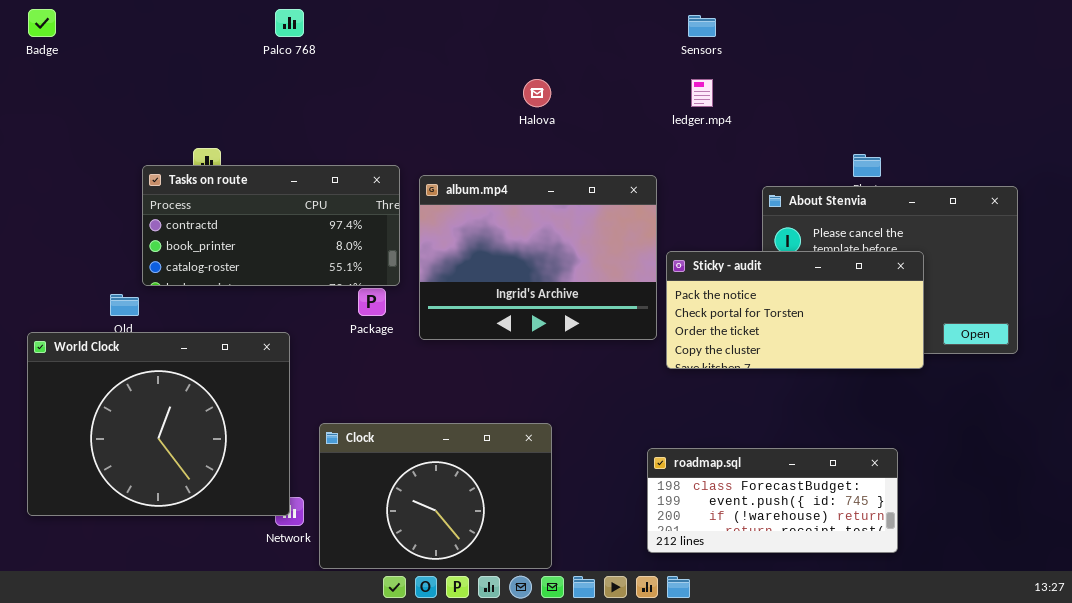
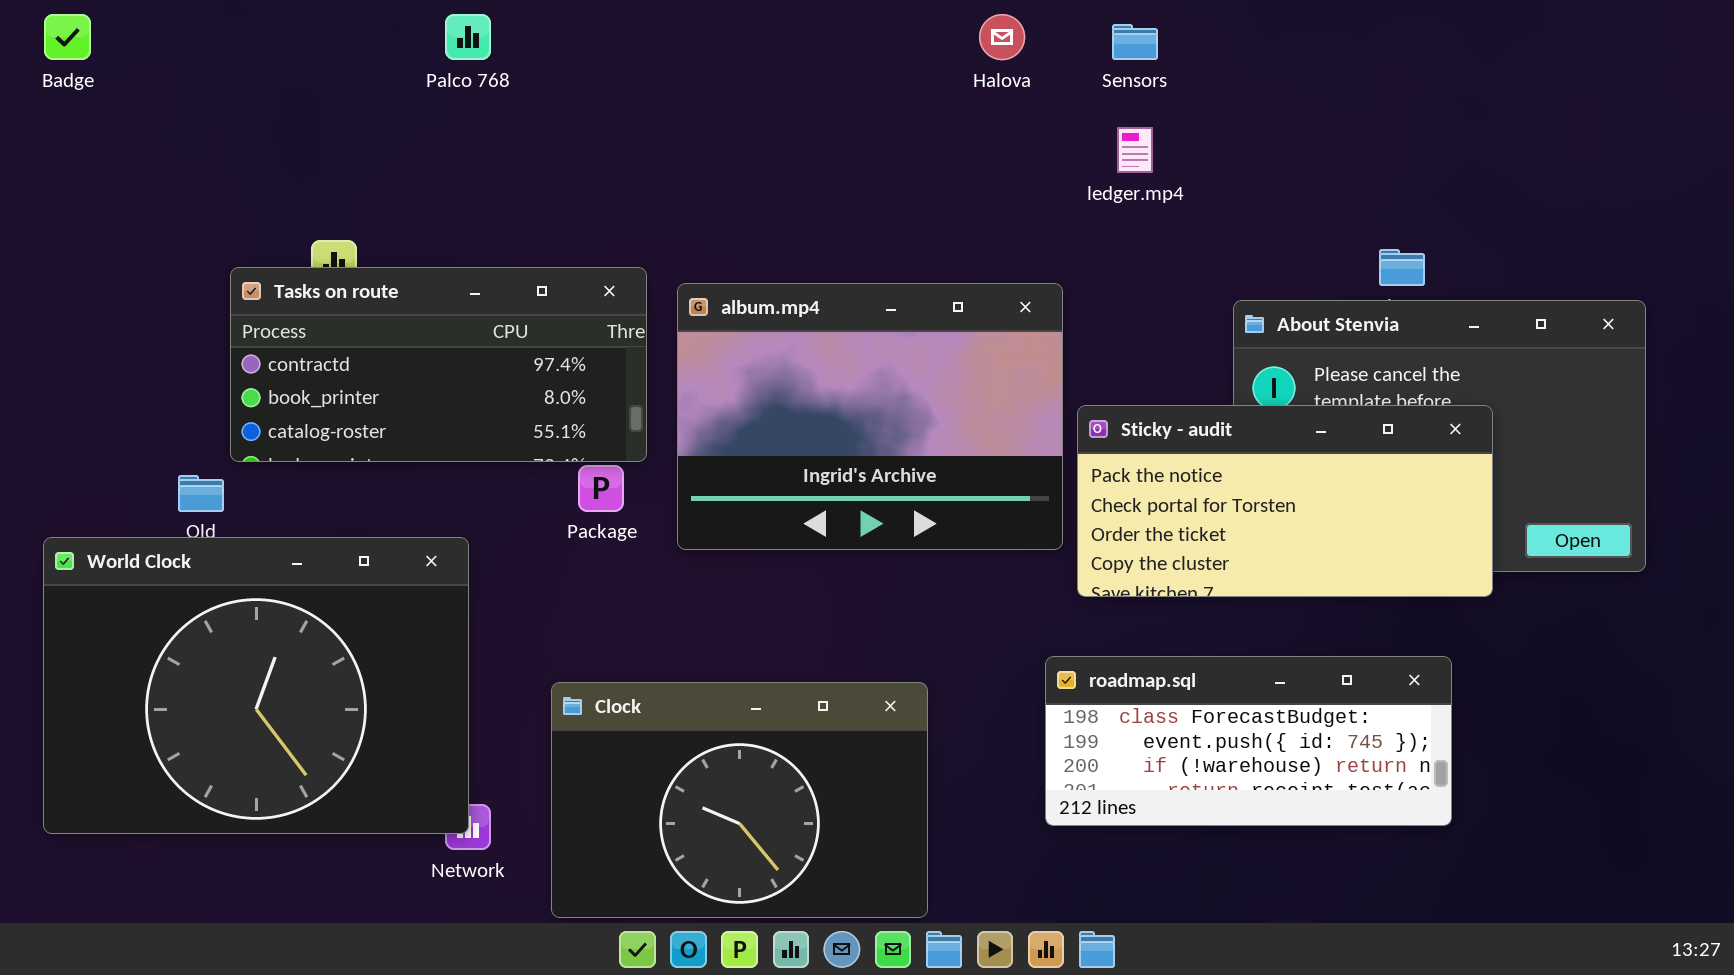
Halova: [523,79,551,107] -> [979,14,1025,60], moved
Clock: [319,423,552,569] -> [551,682,928,918], moved
roadmap.sql: [647,448,898,553] -> [1045,656,1452,826], moved

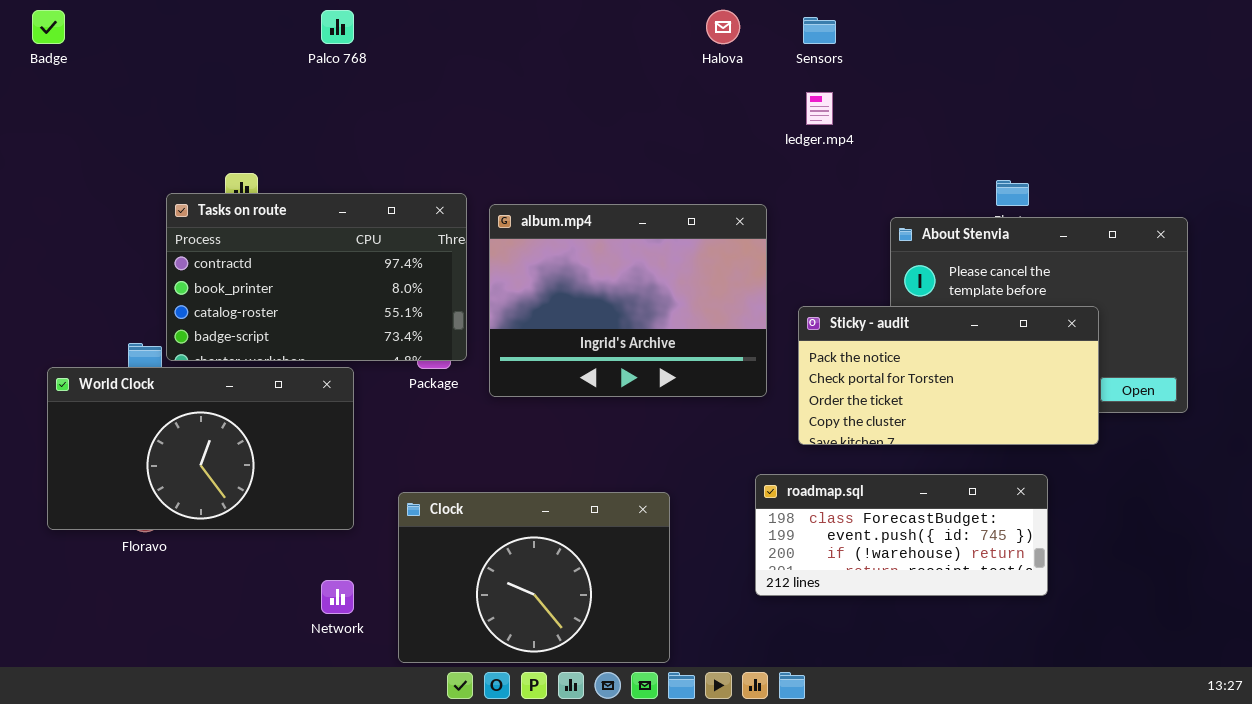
Tasks on route: [230,267,647,462] -> [166,193,467,361], resized
Sticky - audit: [1077,405,1493,597] -> [798,306,1099,445], moved
World Clock: [43,537,469,834] -> [47,367,354,530], moved, resized

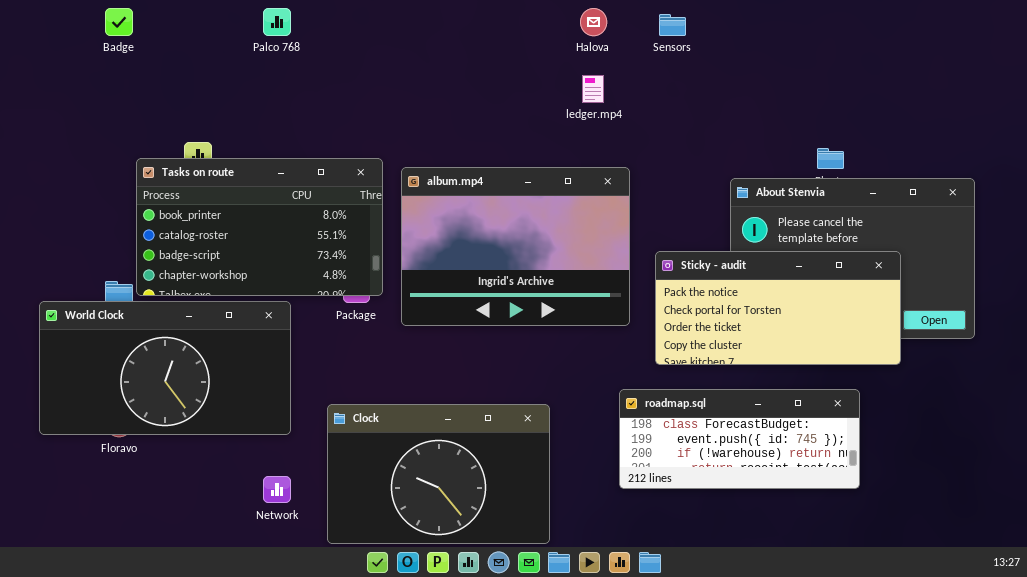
Badge: [32,10,65,44] -> [105,8,133,36], moved
ledger.mp4: [806,92,833,125] -> [582,75,604,103], moved
Tasks on route: [166,193,467,361] -> [136,158,383,296], scrolled down 1 row

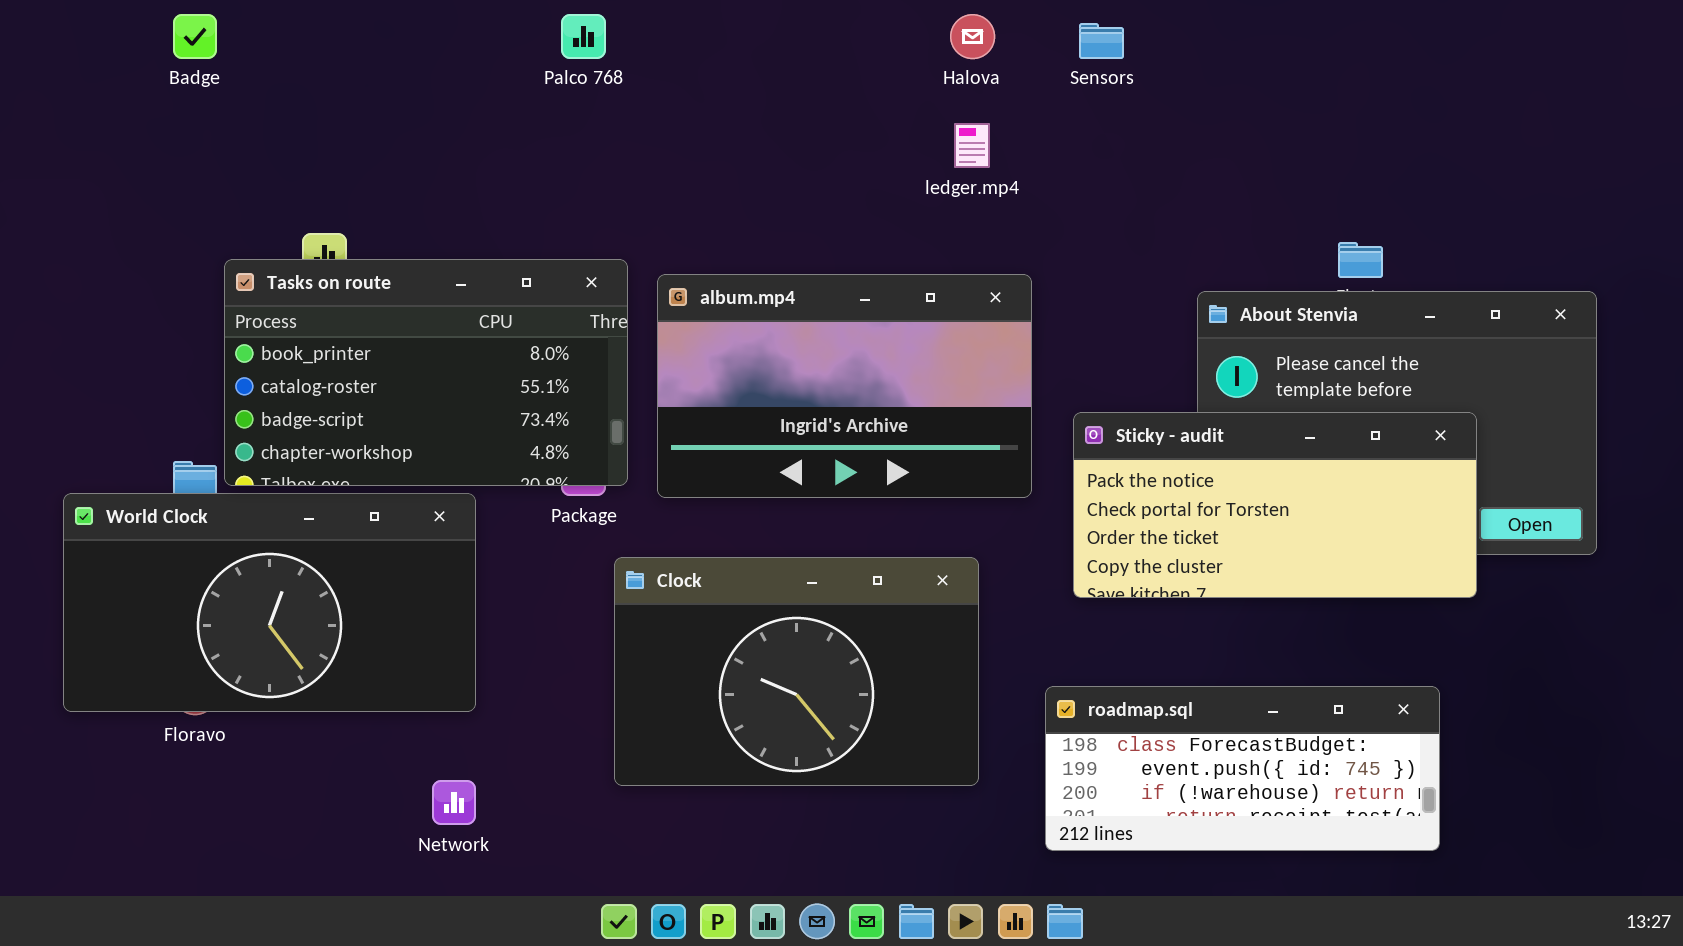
Palco 768: [263,8,291,36] -> [561,14,606,59], moved
album.mp4: [401,167,630,326] -> [657,274,1032,498], resized
roadmap.sql: [619,389,860,489] -> [1045,686,1440,851], moved
Clock: [327,404,550,544] -> [614,557,979,786], moved

